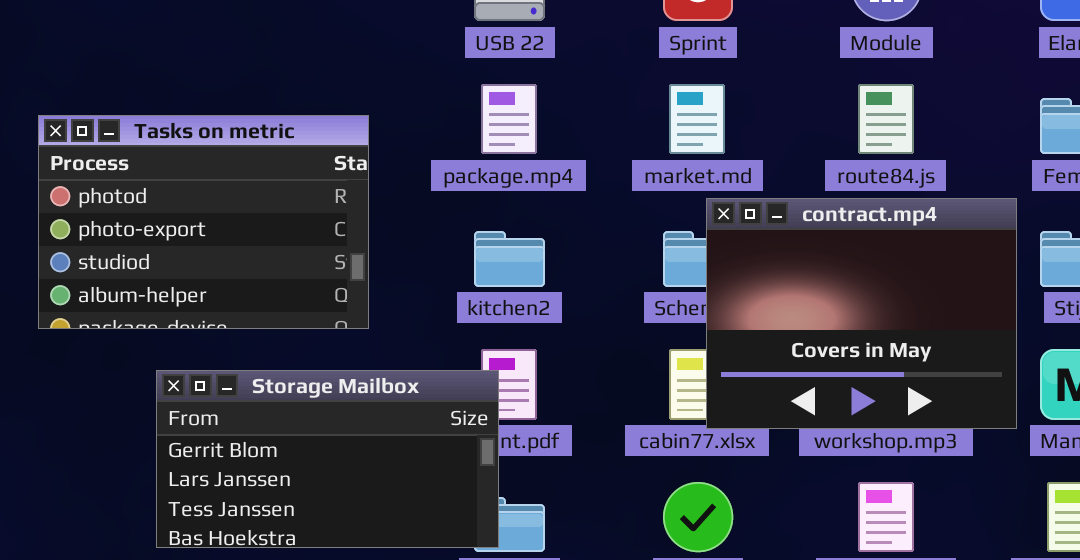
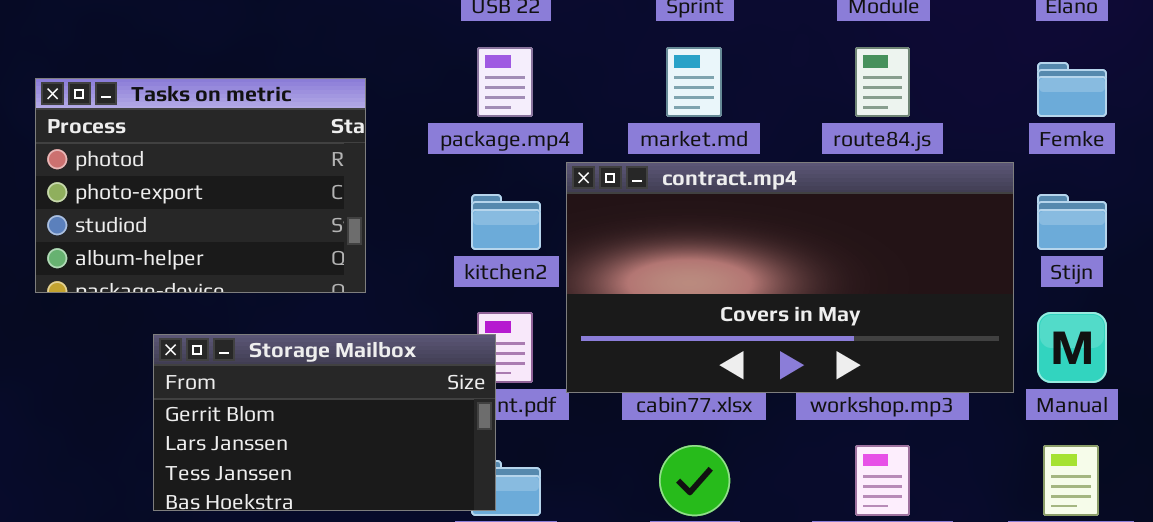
contract.mp4: [706,198,1017,429] -> [566,162,1014,393], resized

